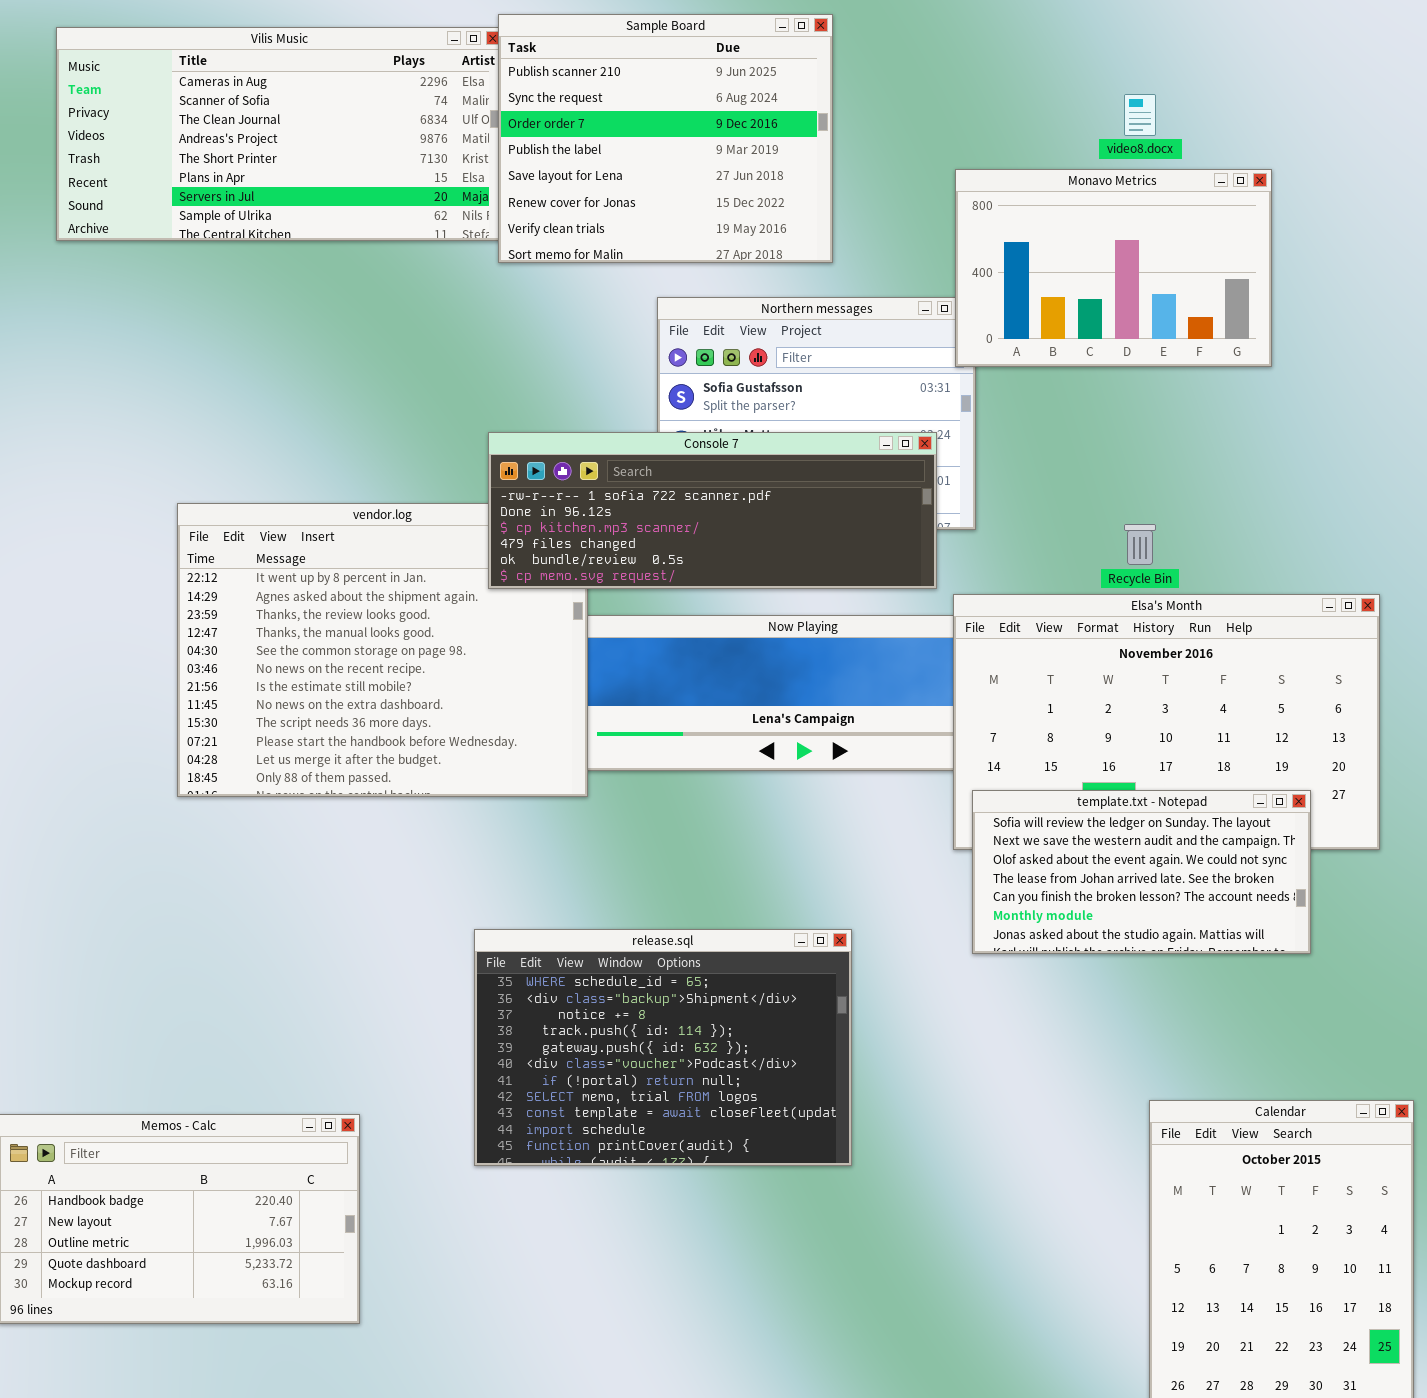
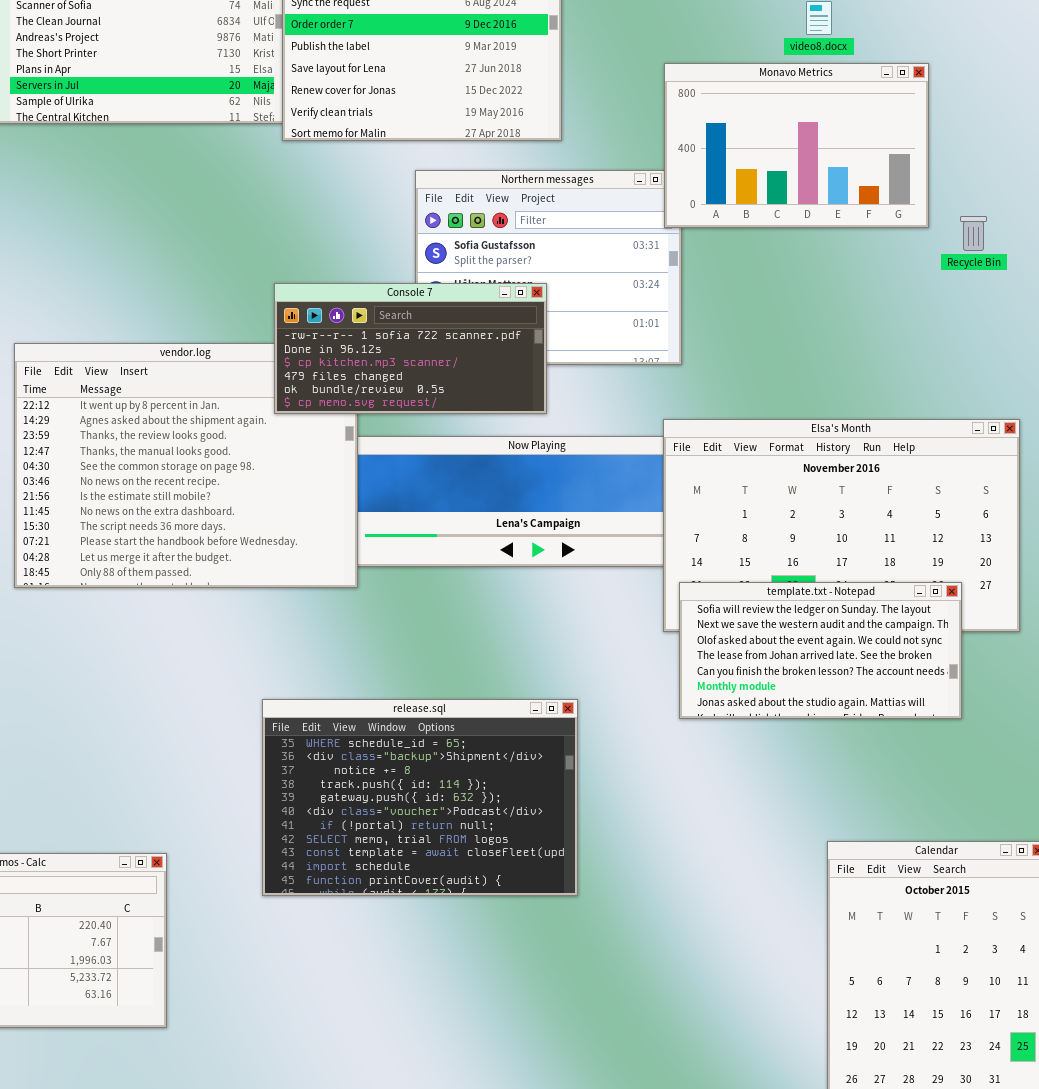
Console 7: [488,432,937,589] -> [274,283,547,414], resized
Recycle Bin: [1124,524,1156,565] -> [960,216,987,251], moved

